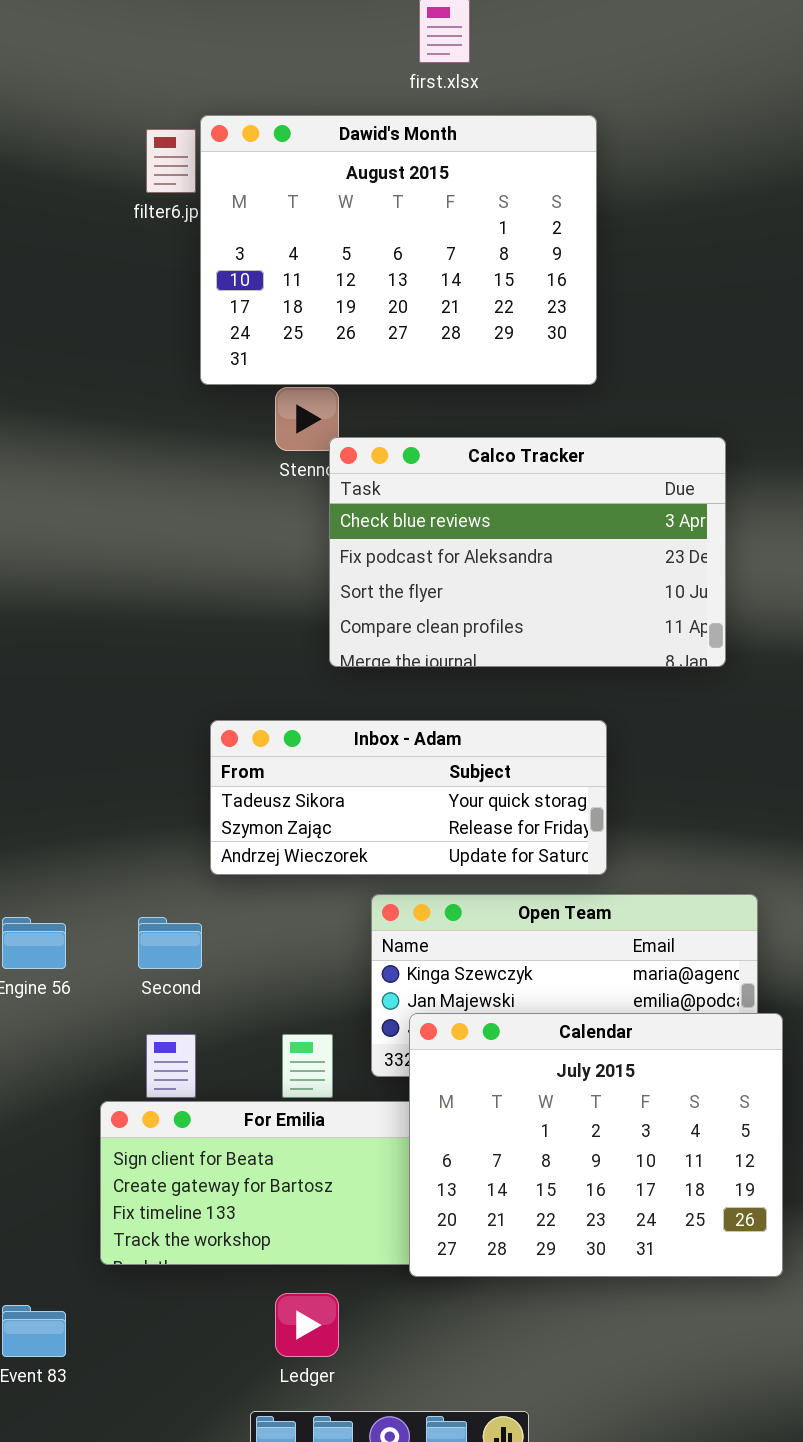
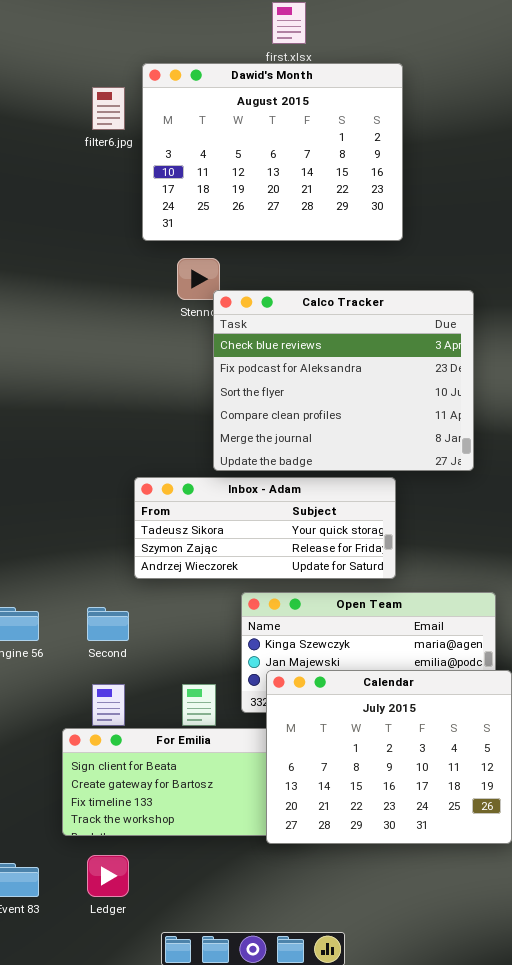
Dawid's Month: [200,115,597,385] -> [142,63,403,241], moved
Calco Tracker: [329,437,726,667] -> [213,290,474,471], resized
Ledger: [275,1293,339,1357] -> [87,855,129,897], moved

